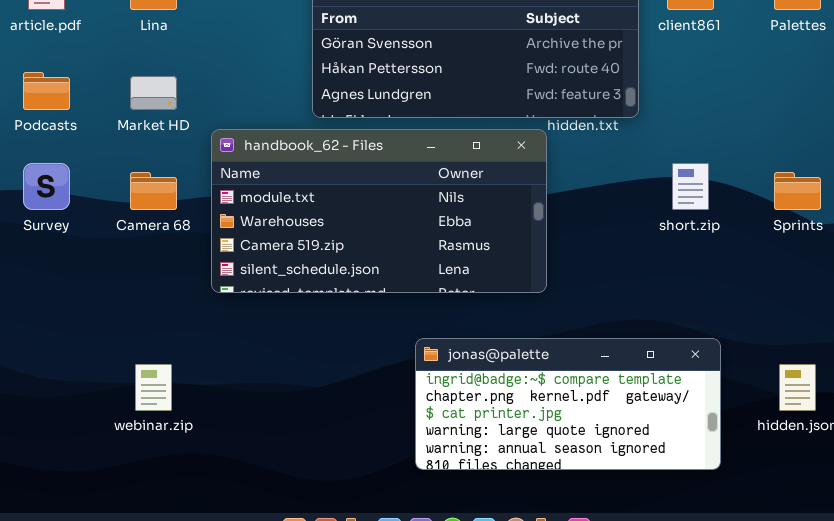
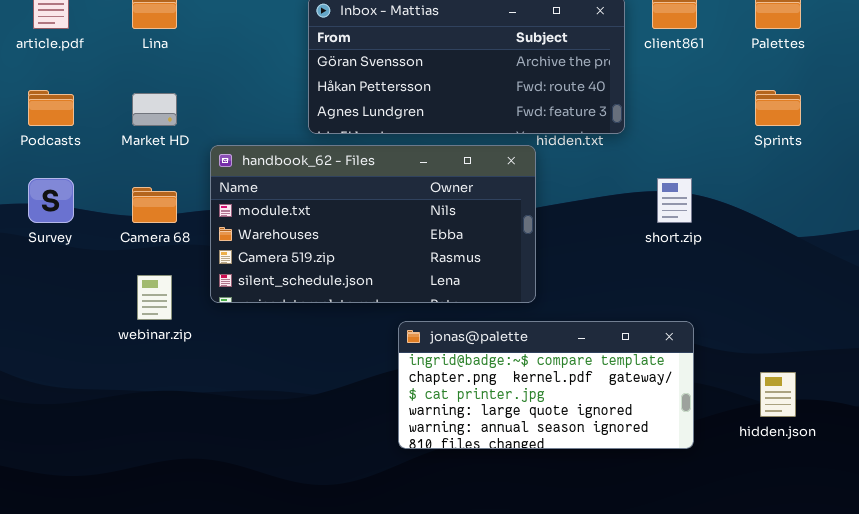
Sprints: [774,172,821,210] -> [755,90,801,126], moved
jonas@palette: [415,338,721,470] -> [398,321,694,449], moved
webinar.zip: [135,364,172,411] -> [137,275,172,320], moved

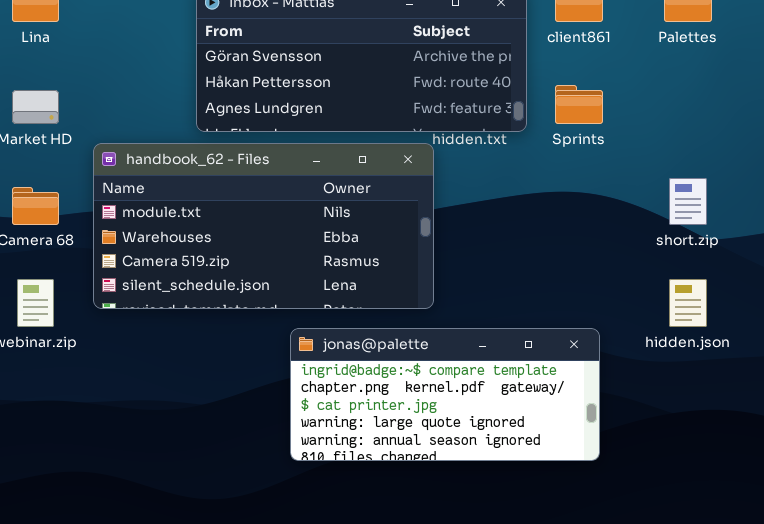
Sprints: [755,90,801,126] -> [555,85,603,124], moved
short.zip: [657,178,692,223] -> [669,178,707,225], moved
hidden.json: [760,372,796,417] -> [669,279,707,327], moved

